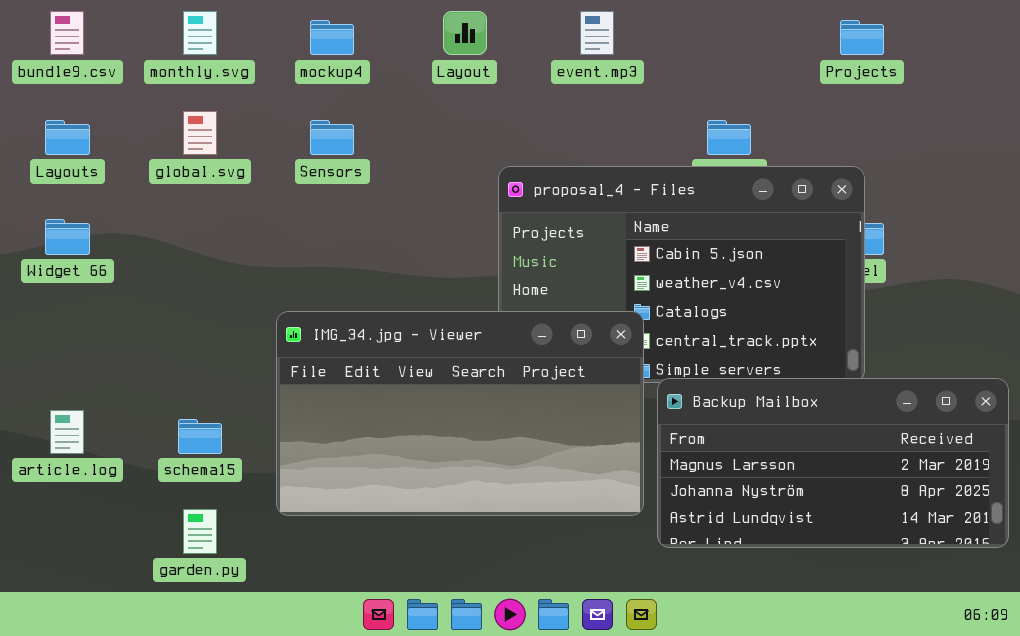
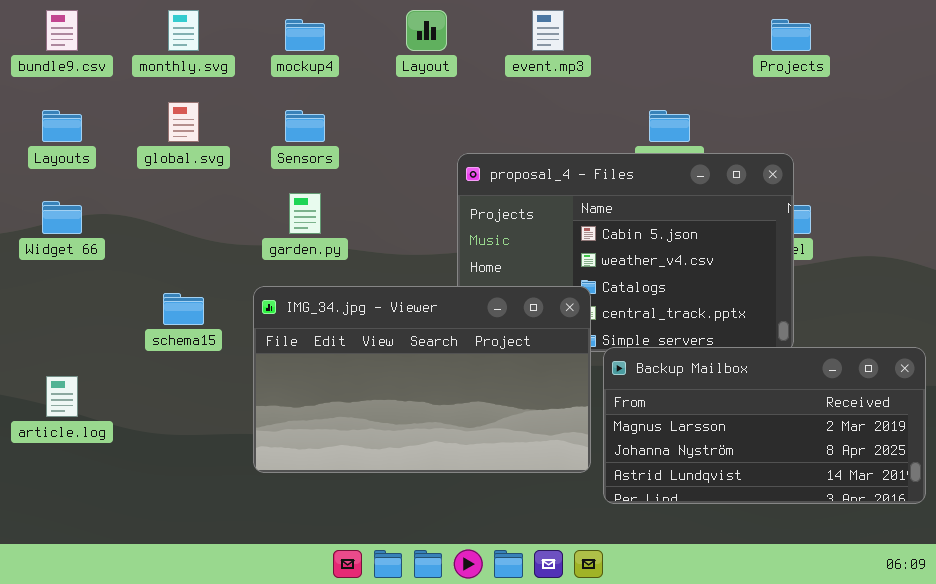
schema15: [178,419,222,454] -> [163,293,204,325], moved
garden.py: [183,509,217,554] -> [289,193,321,234], moved

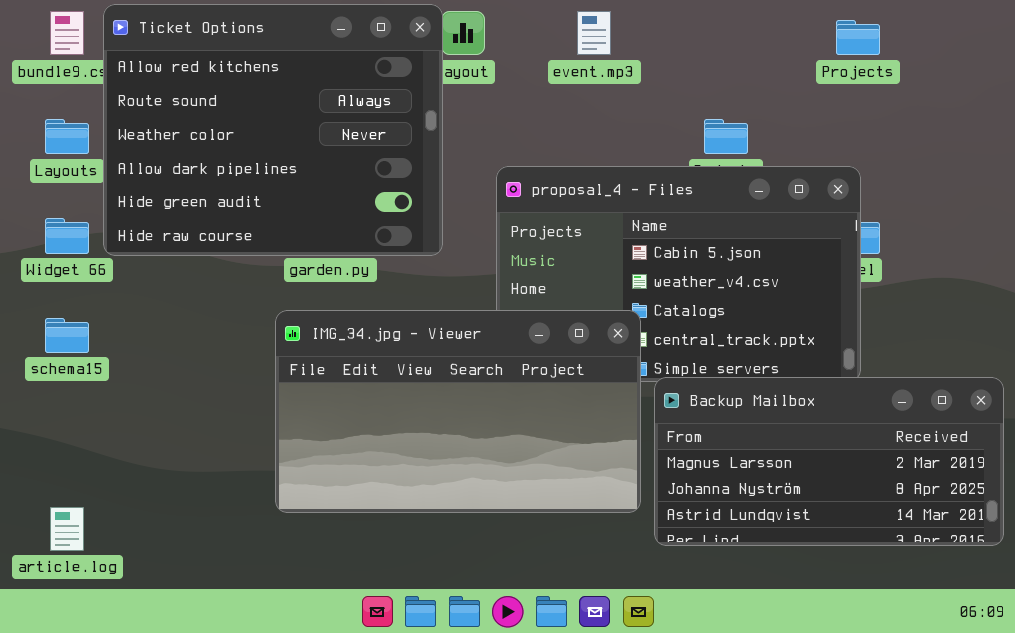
Ticket Options: none -> [103,4,443,256], opened
schema15: [163,293,204,325] -> [45,318,89,353], moved
article.log: [46,376,78,417] -> [50,507,84,551], moved

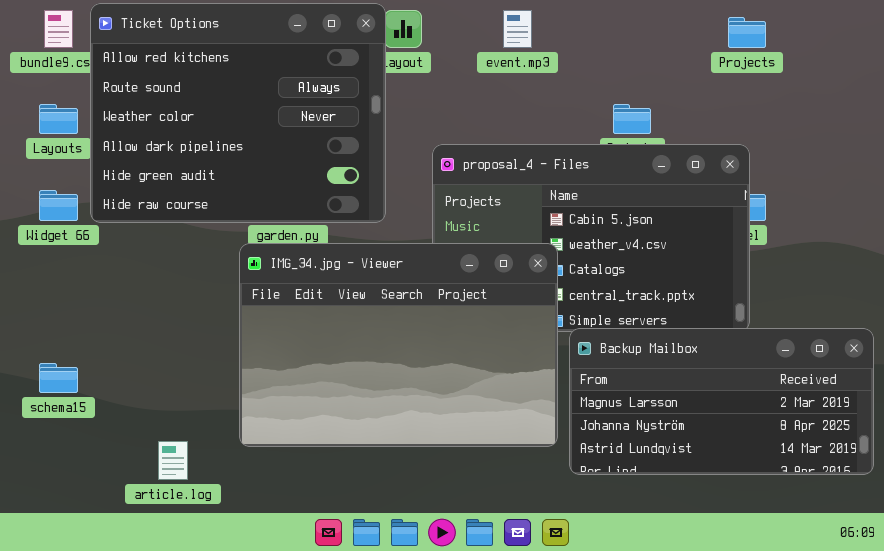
IMG_34.jpg - Viewer: [275,310,641,513] -> [239,243,558,447], resized
schema15: [45,318,89,353] -> [39,363,78,393], moved
article.log: [50,507,84,551] -> [158,441,188,480], moved

